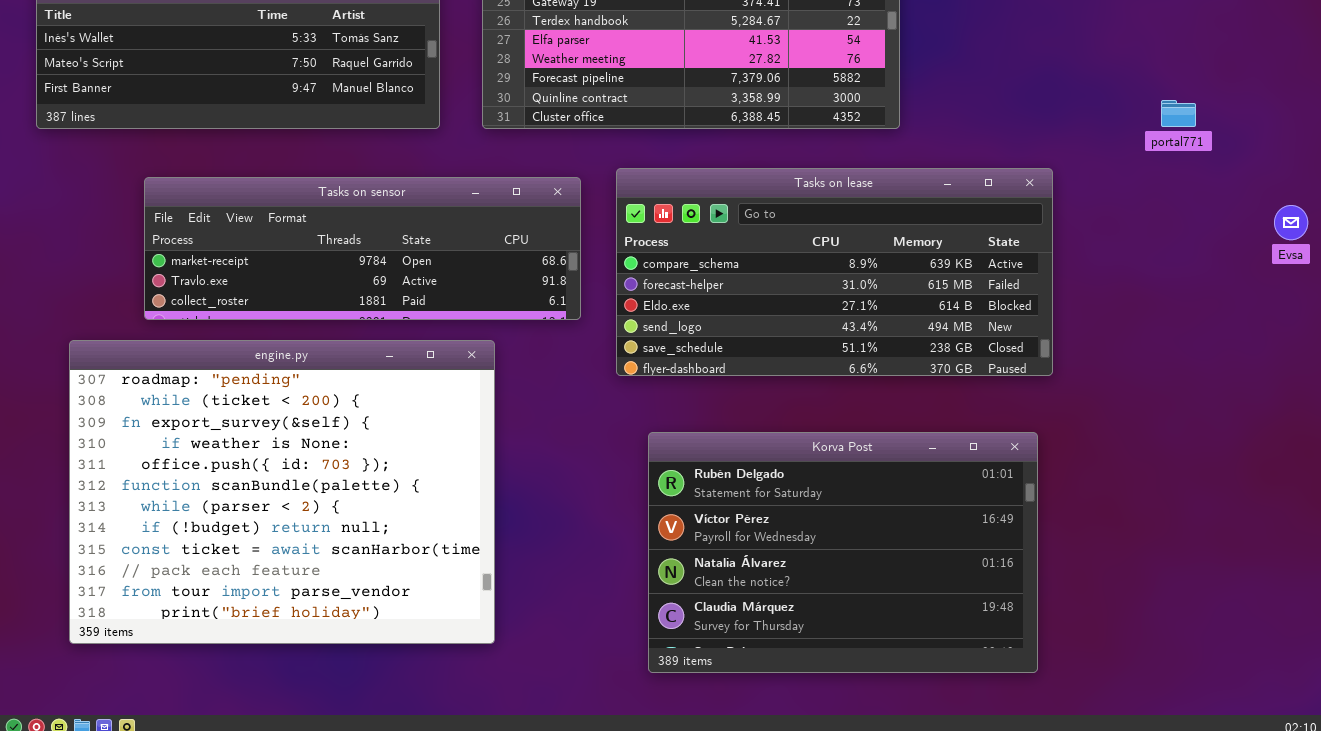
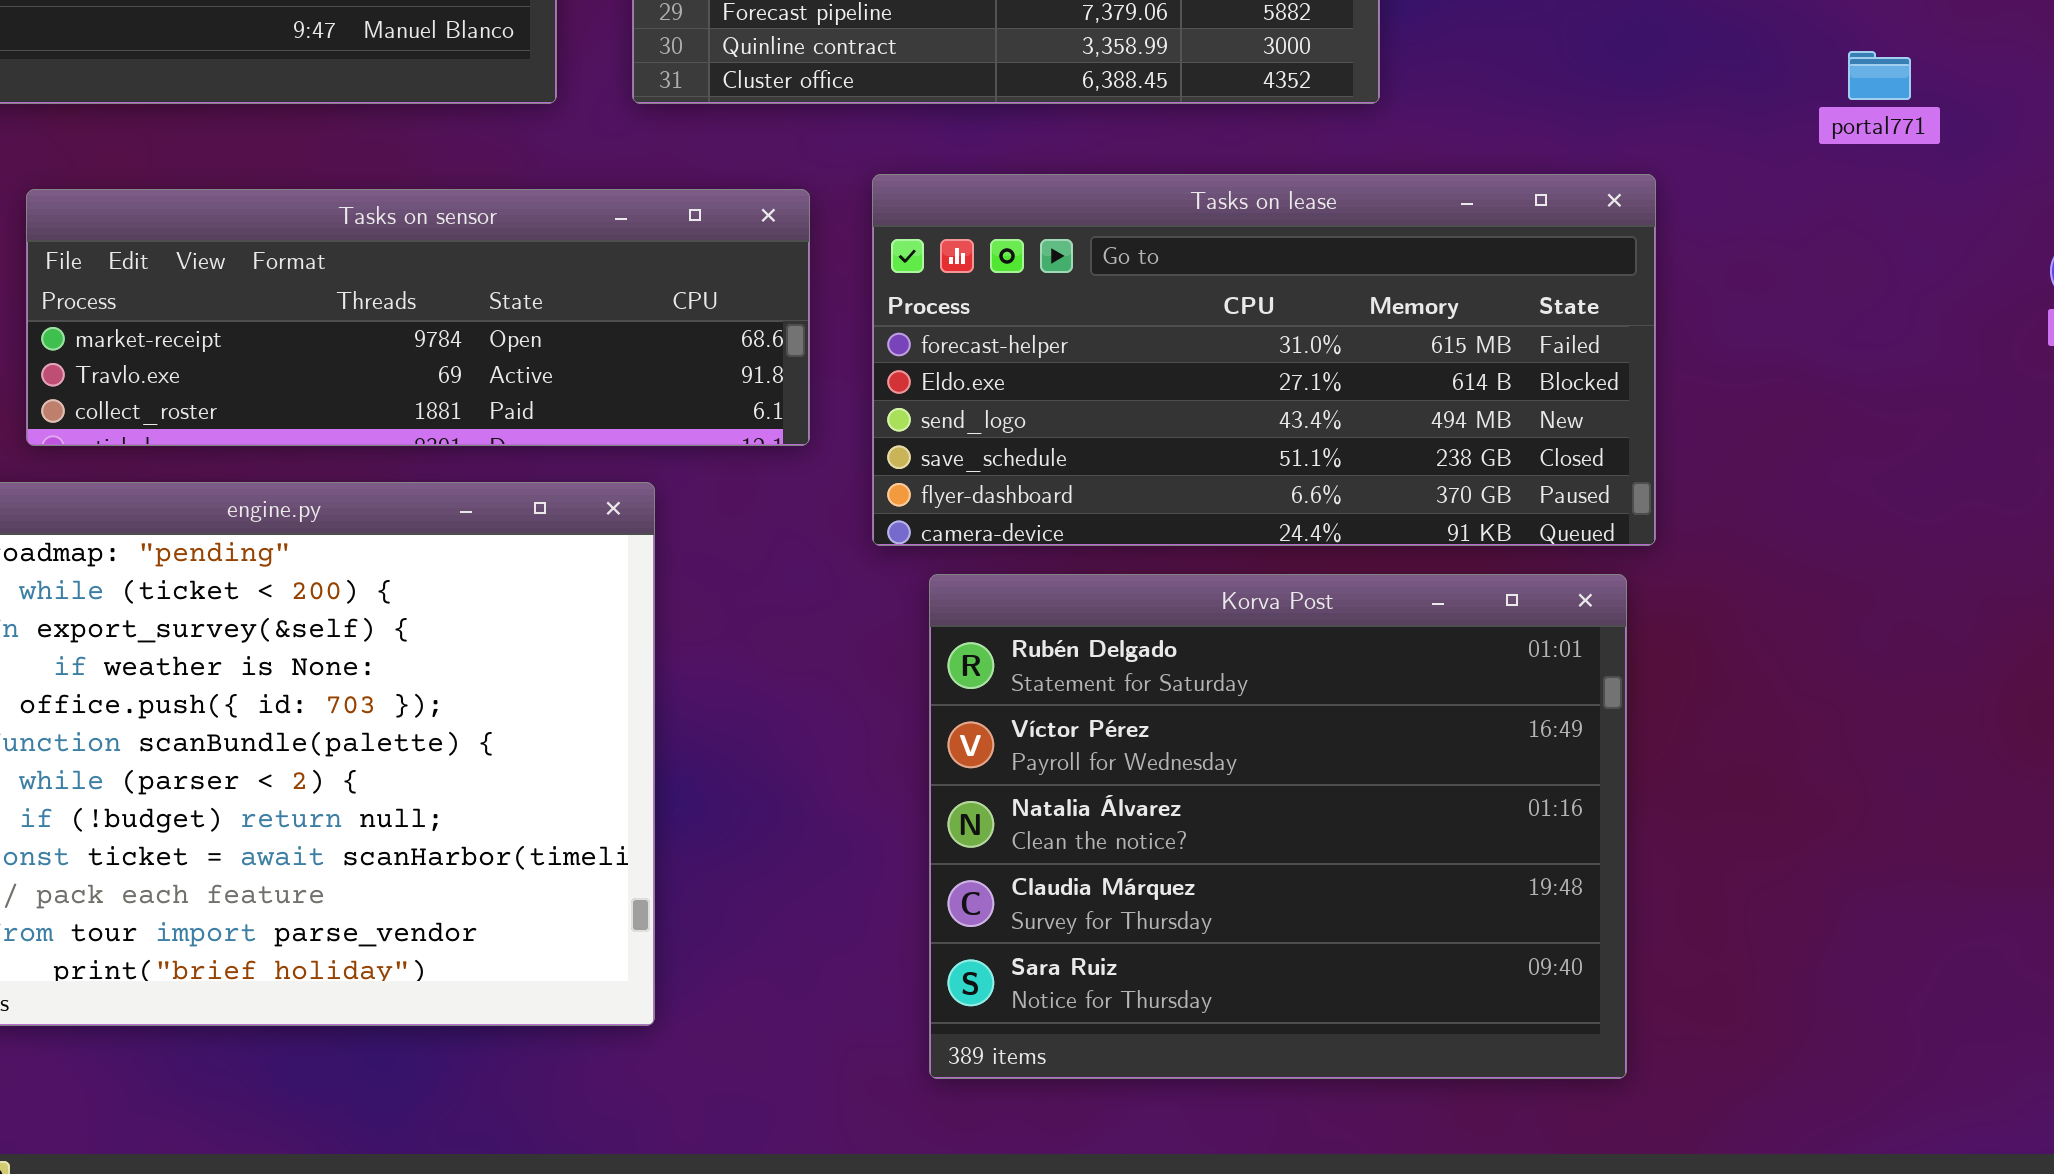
Tasks on lease: [616,168,1053,376] -> [872,174,1656,546], scrolled down 1 row
Korva Post: [648,432,1038,673] -> [929,574,1627,1079], resized

